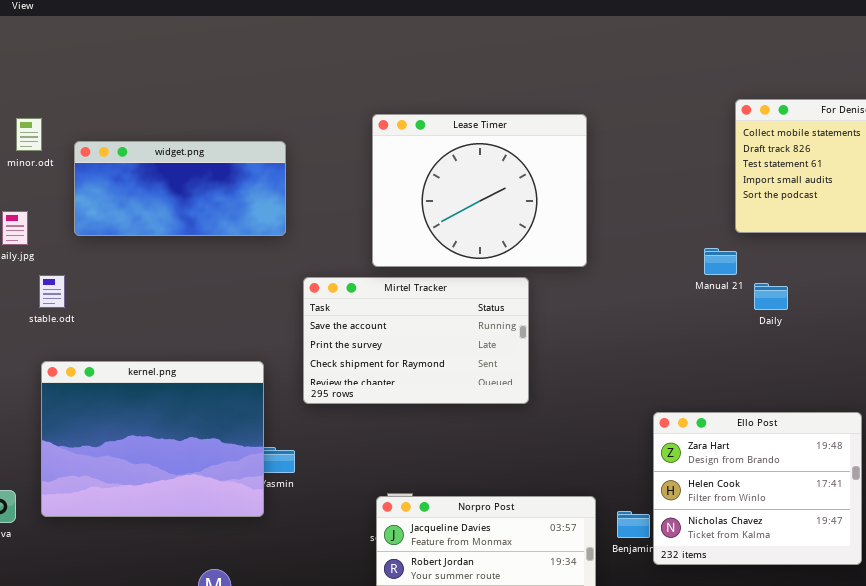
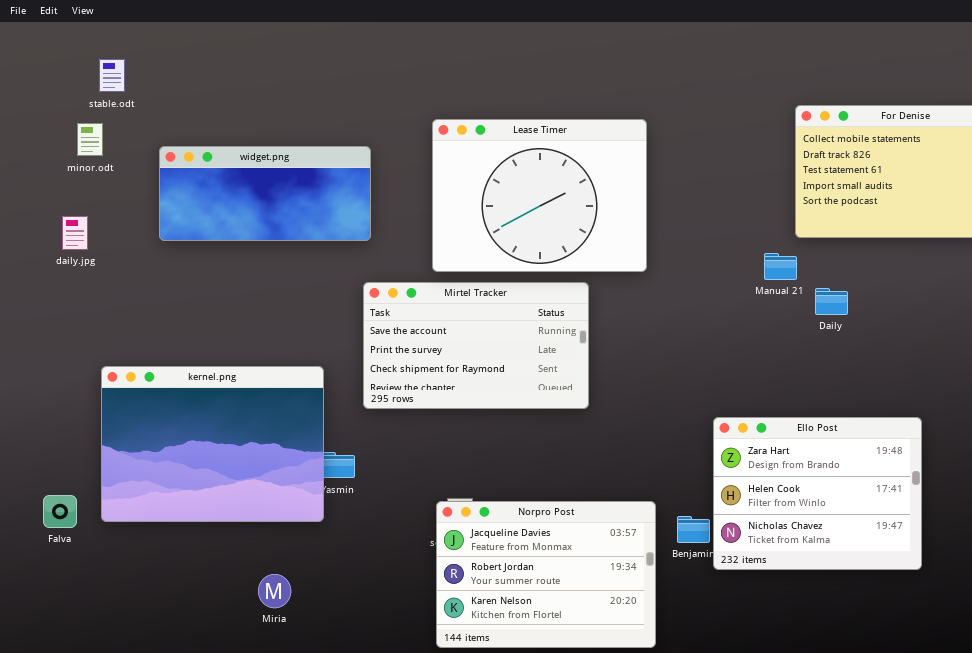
widget.png: [74,141,286,236] -> [159,146,371,241], moved
stable.odt: [39,275,65,308] -> [99,59,125,92], moved

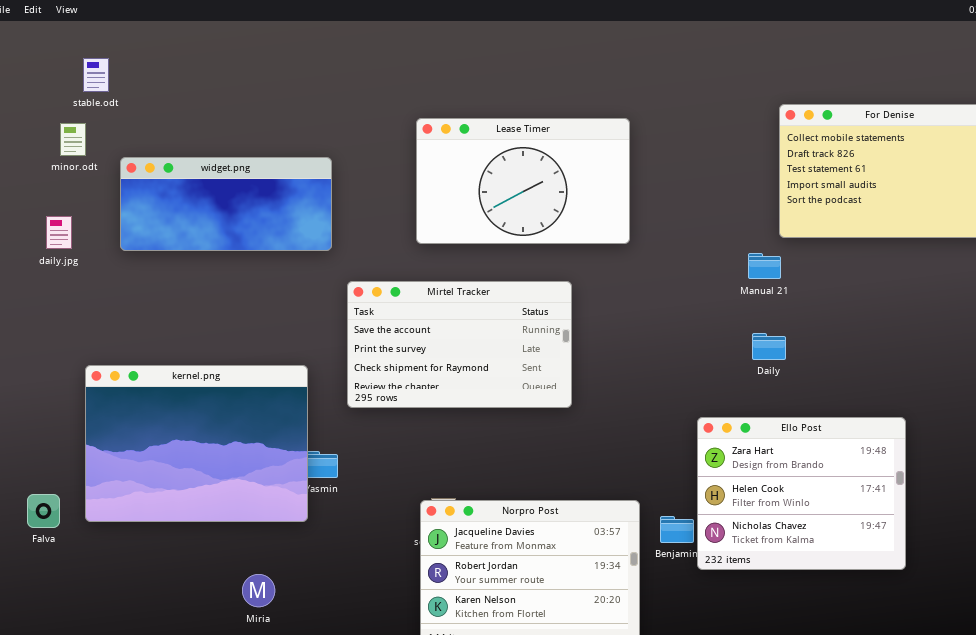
Lease Timer: [432,119,647,272] -> [416,118,630,244], resized
widget.png: [159,146,371,241] -> [120,157,332,251], moved
Daily: [815,288,848,315] -> [752,333,786,360], moved

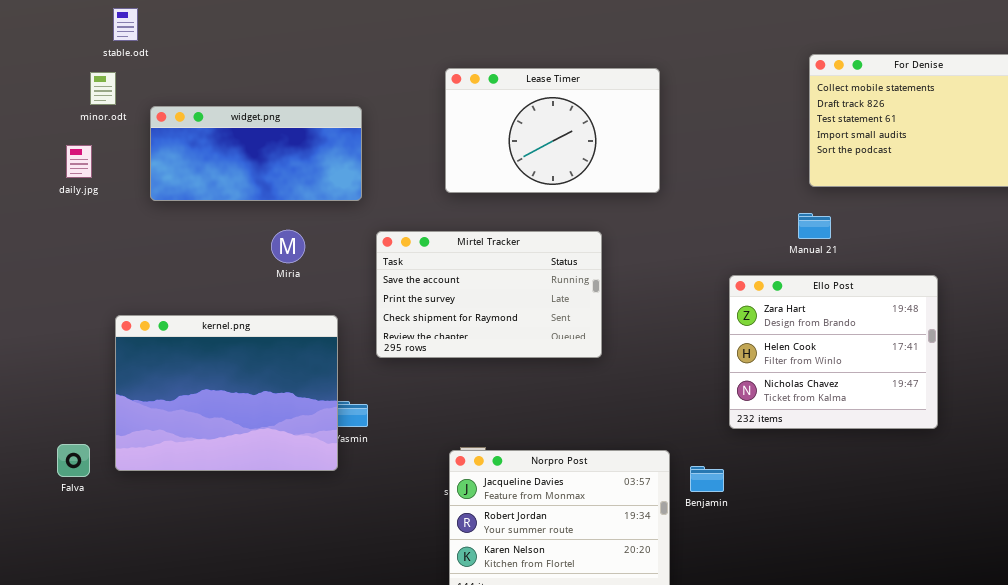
daily.jpg: [46,216,72,249] -> [66,145,92,178], moved
Manual 21: [748,253,781,279] -> [798,213,831,239], moved
Ello Post: [697,417,906,570] -> [729,275,938,429], moved
Miria: [242,574,275,607] -> [271,230,305,263], moved

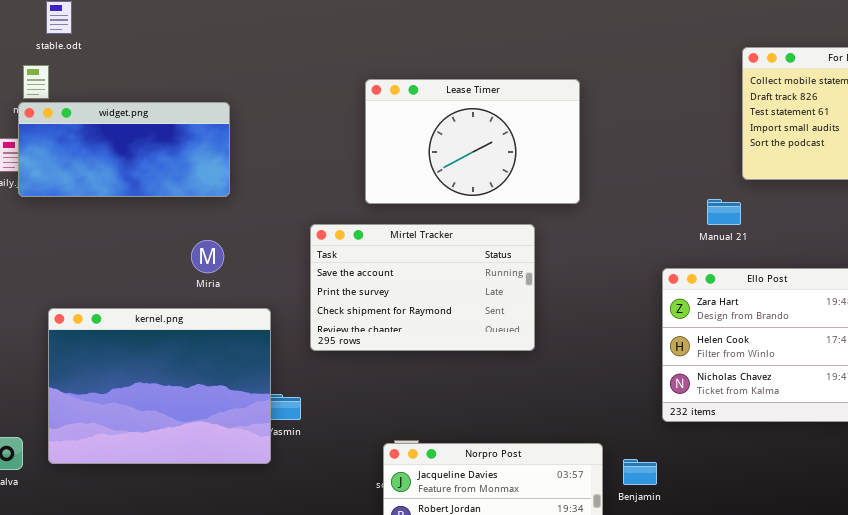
Lease Timer: [445,68,660,193] -> [365,79,580,204], moved
widget.png: [150,106,362,201] -> [18,102,230,197], moved
Manual 21: [798,213,831,239] -> [707,199,741,225], moved
Miria: [271,230,305,263] -> [191,240,224,273], moved

